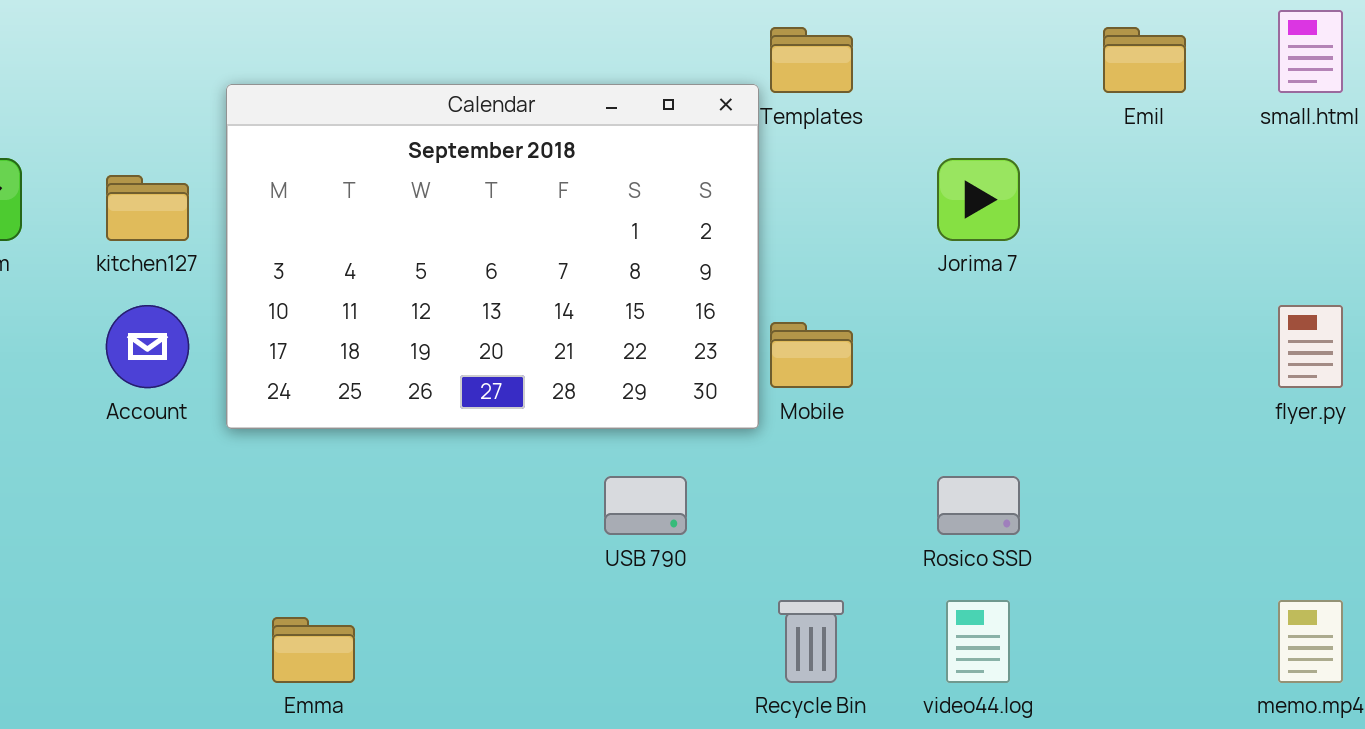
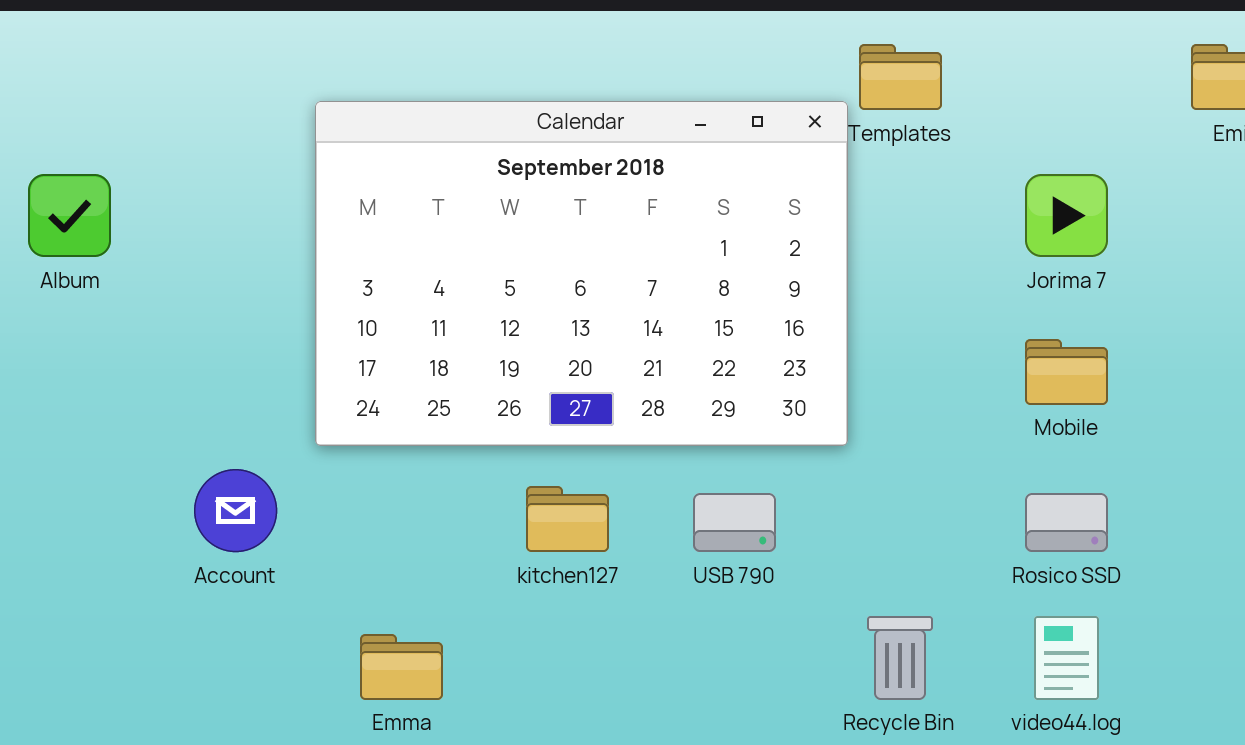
kitchen127: [106,175,189,241] -> [526,486,609,552], moved
Account: [106,305,189,388] -> [194,469,277,552], moved
Mobile: [770,322,853,388] -> [1025,339,1108,405], moved

